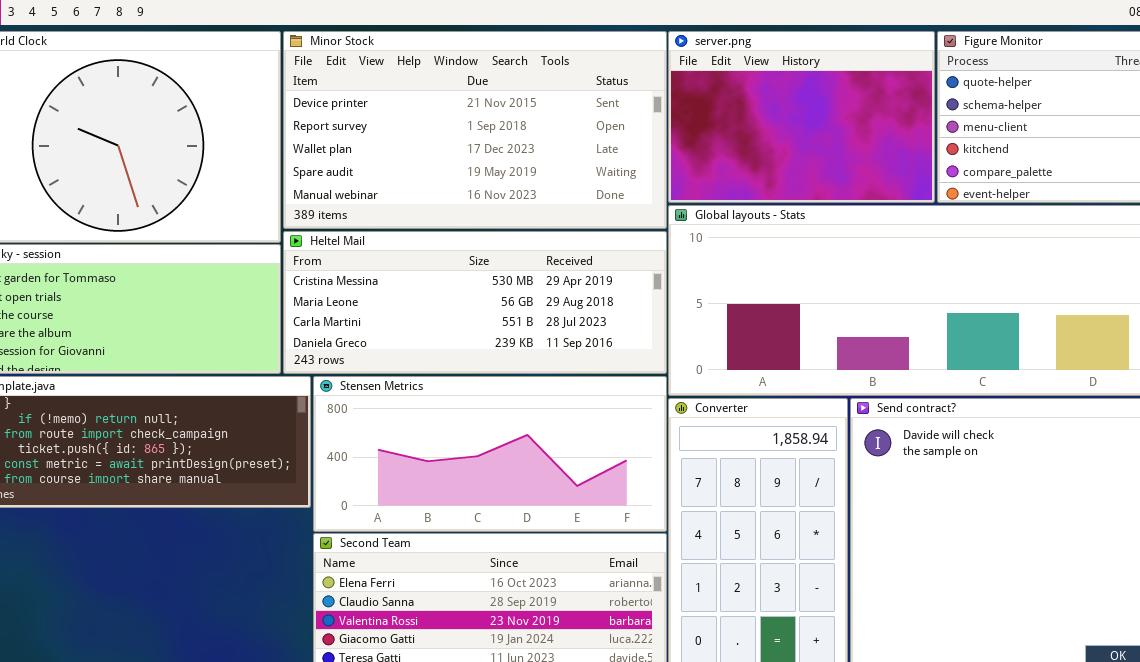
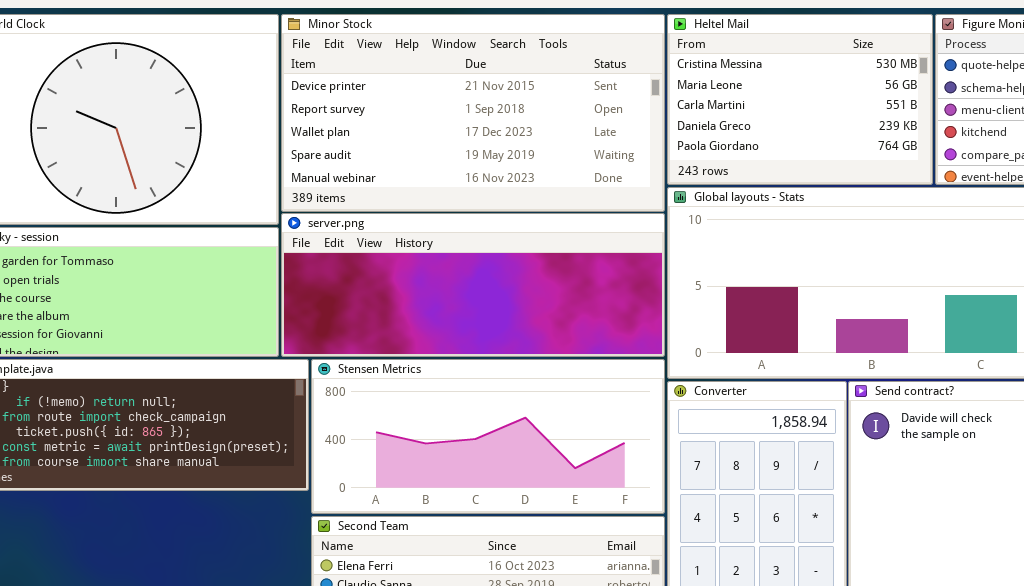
server.png: [668,31,935,203] -> [281,213,665,357], moved, resized
Heltel Mail: [283,231,667,374] -> [667,14,933,185], moved, resized

